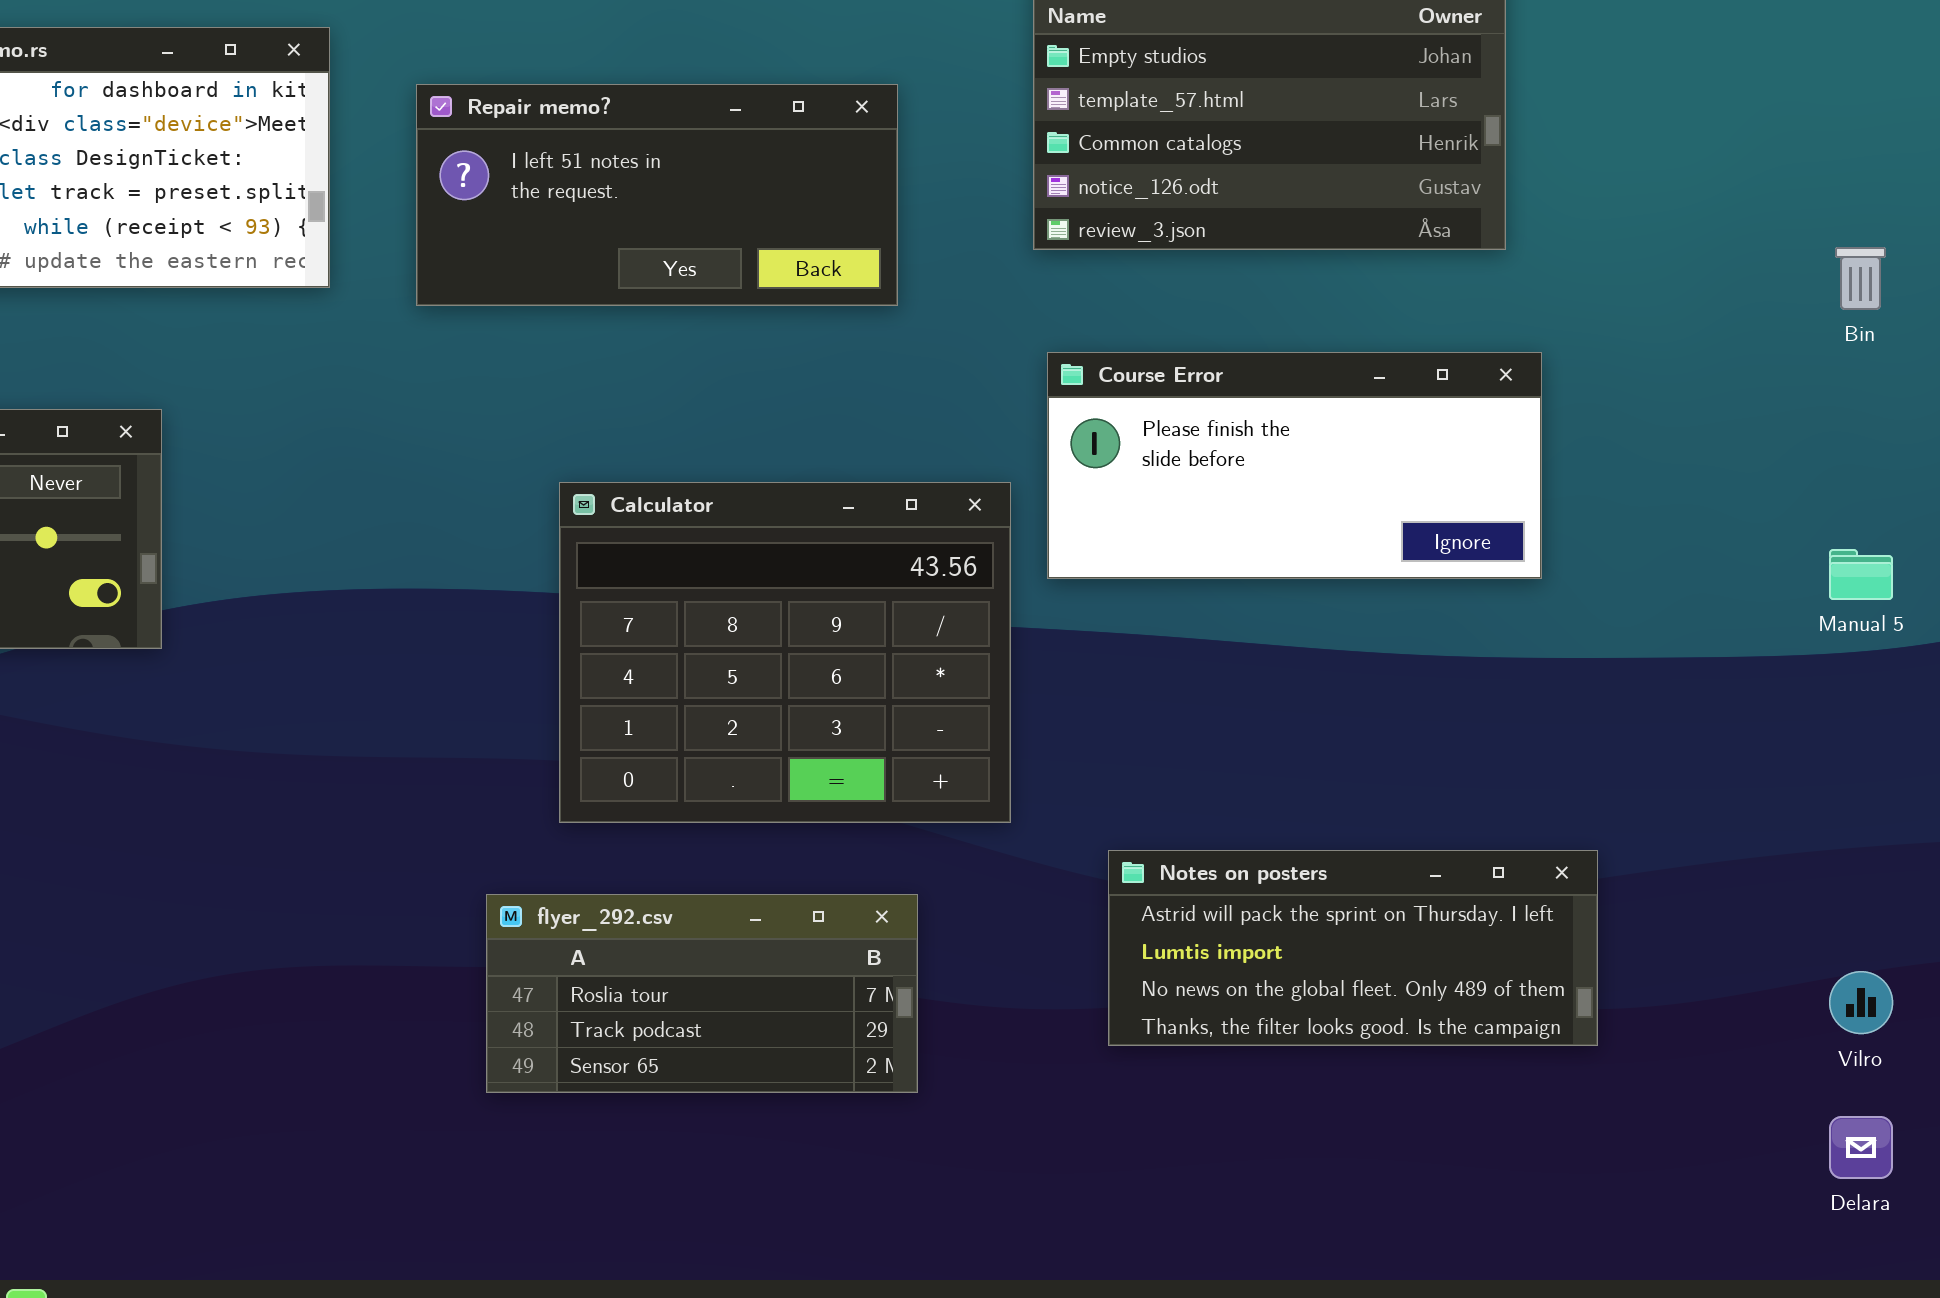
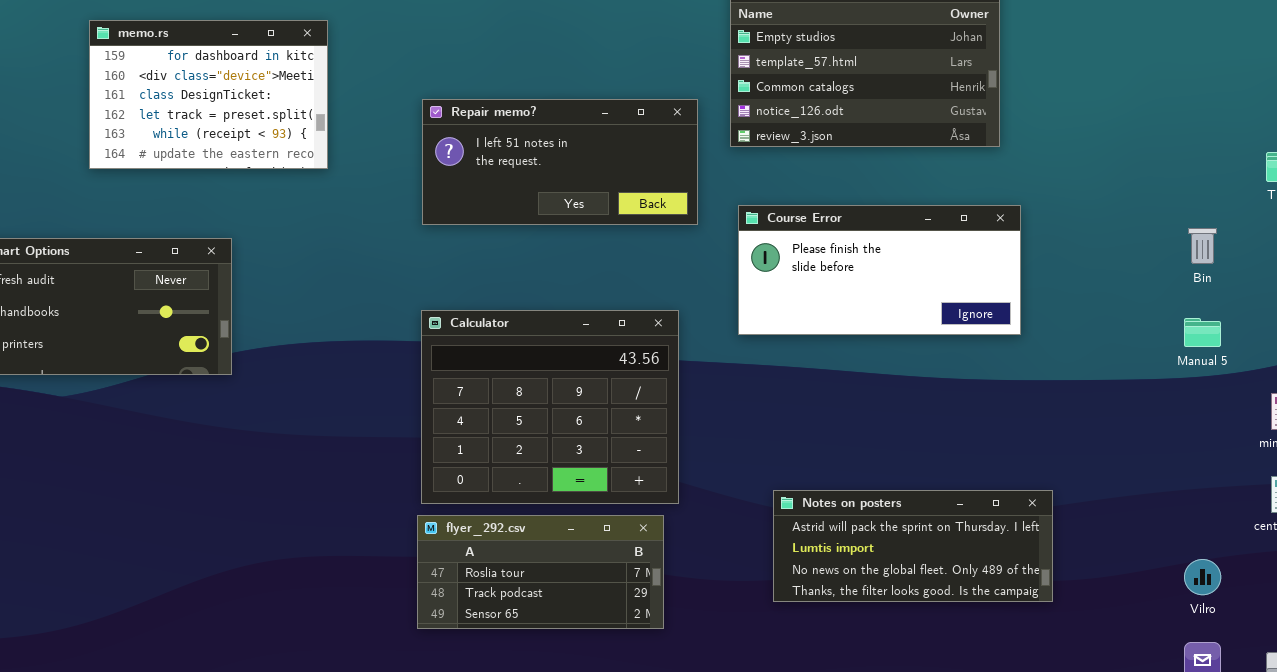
Repair memo?: [416,84,898,306] -> [422,99,698,225], moved
Bin: [1835,247,1886,310] -> [1188,228,1217,264], moved
Calculator: [559,482,1011,823] -> [421,310,679,504], moved

